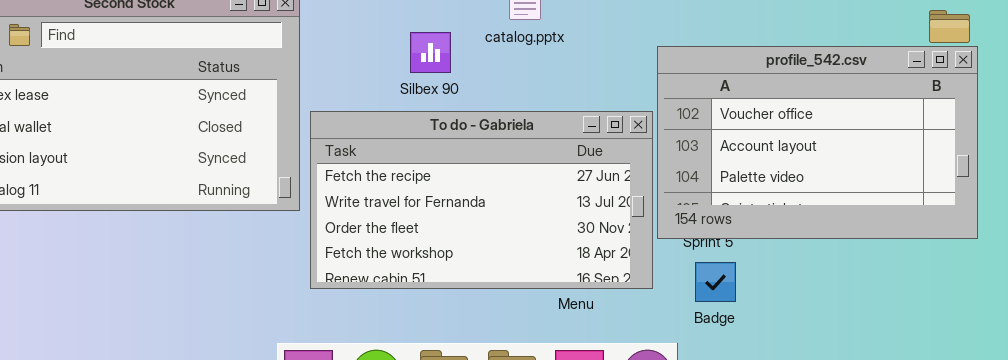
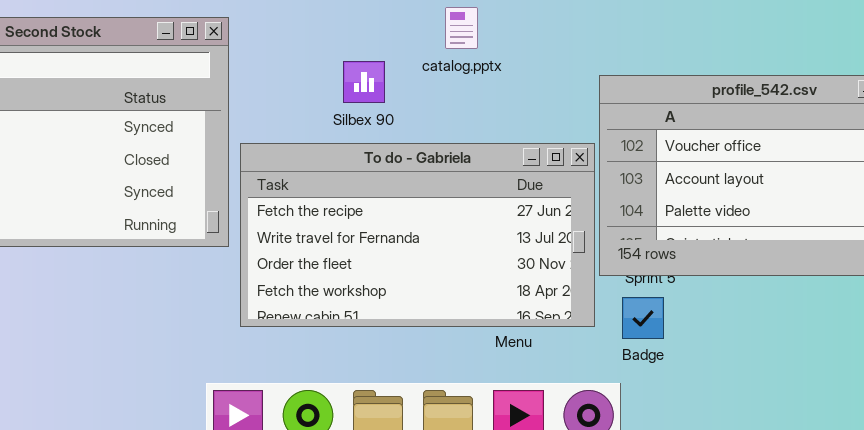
Badge: [695,262,736,302] -> [622,297,664,339], moved

